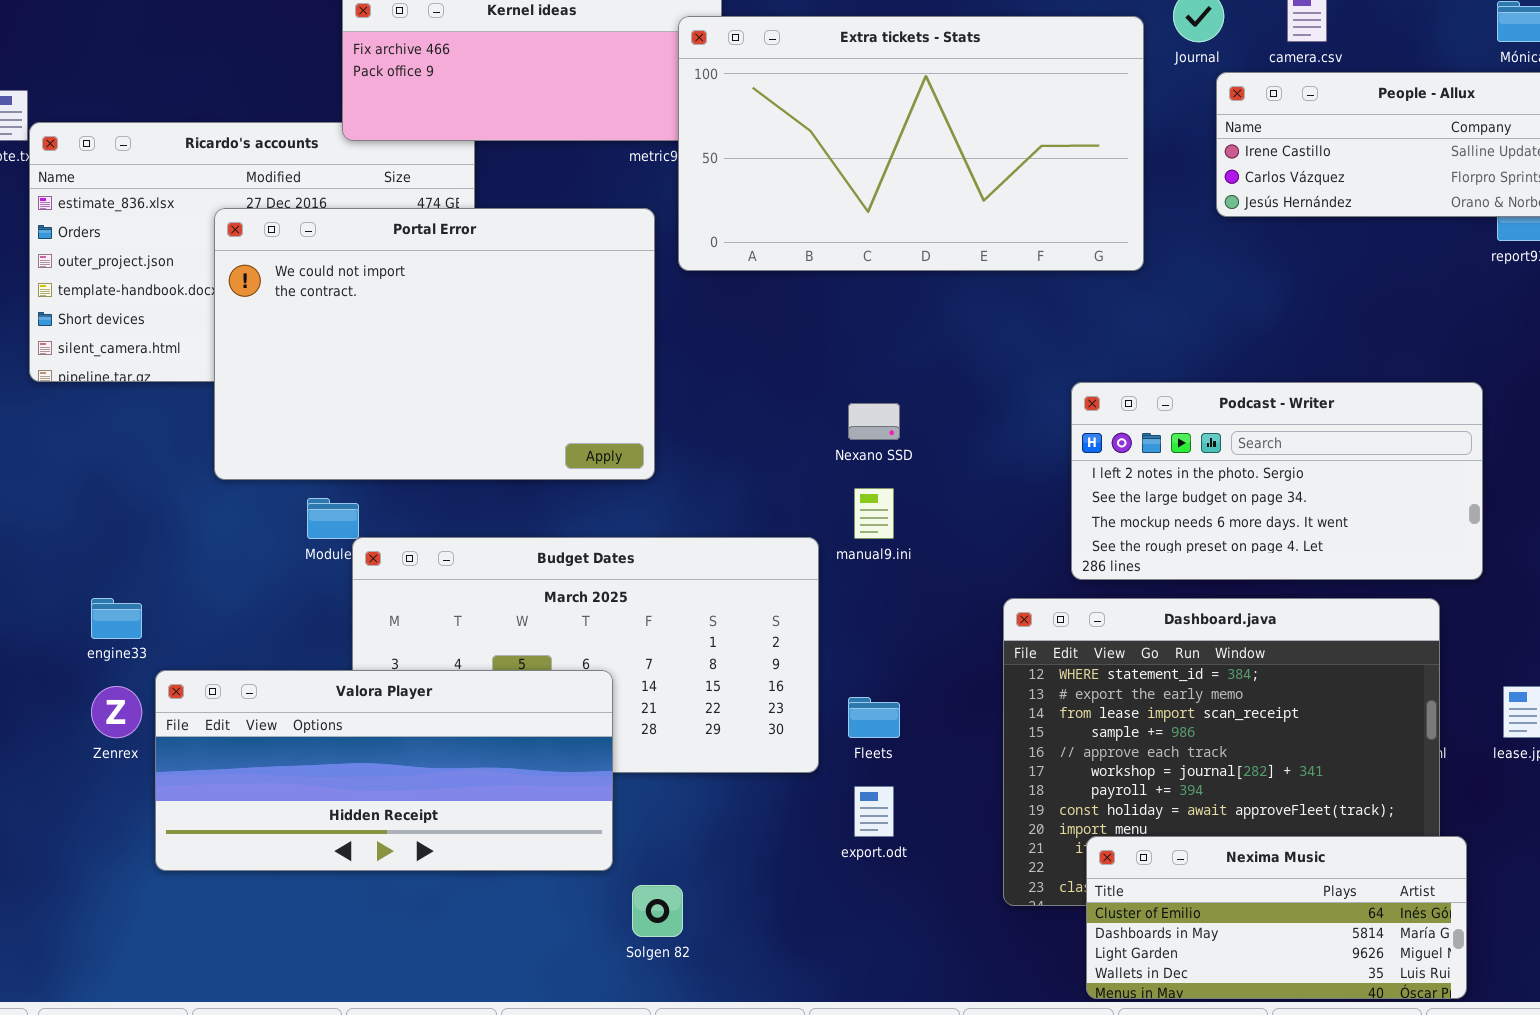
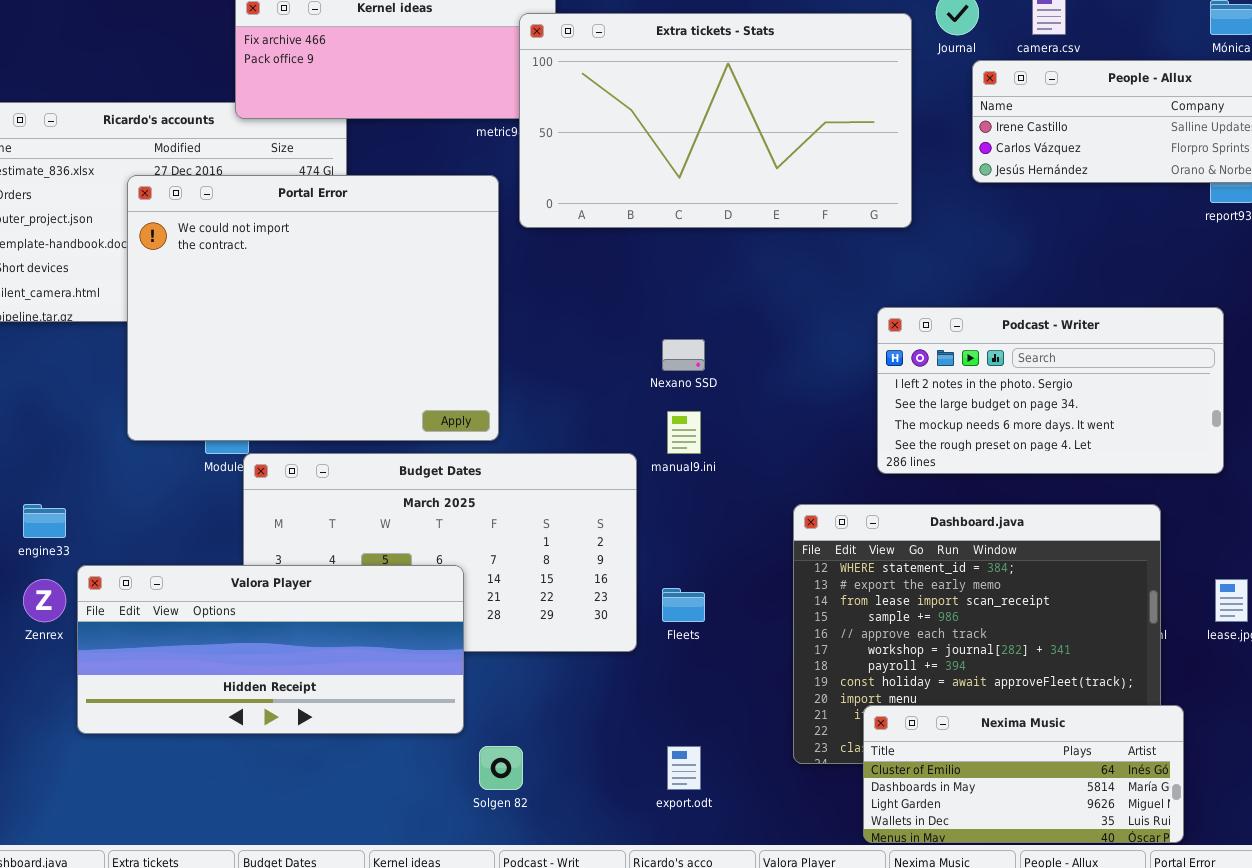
Portal Error: [214,208,655,480] -> [127,175,499,441], resized
Podcast - Writer: [1071,382,1483,580] -> [877,307,1224,474], moved
export.odt: [854,786,894,837] -> [667,746,701,790], moved

